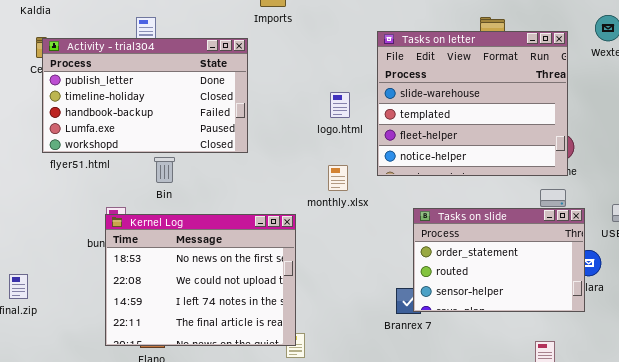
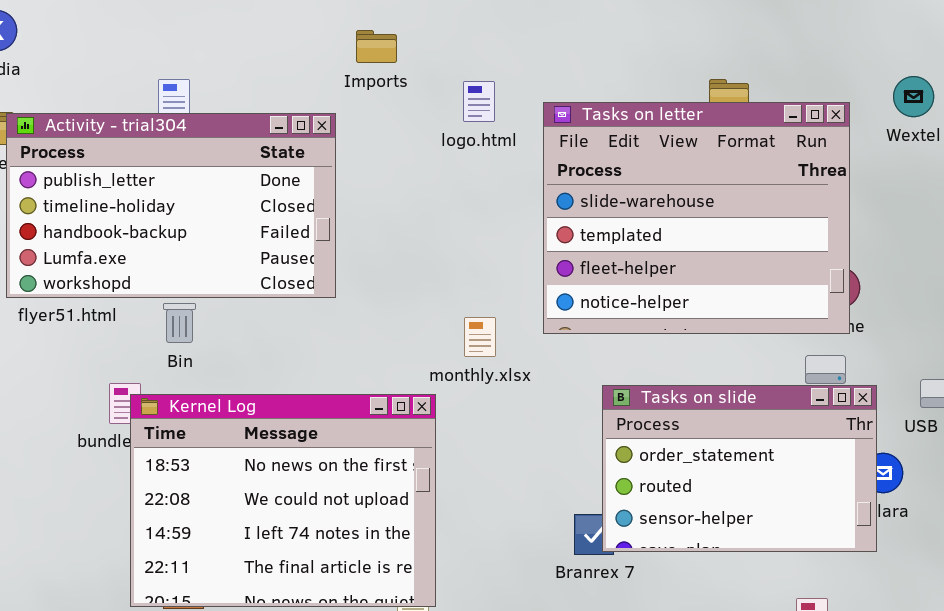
logo.html: [330,92,350,118] -> [463,81,495,122], moved
Bin: [154,157,175,183] -> [163,303,196,343], moved
Kernel Log: [105,214,296,346] -> [130,394,436,607], moved

